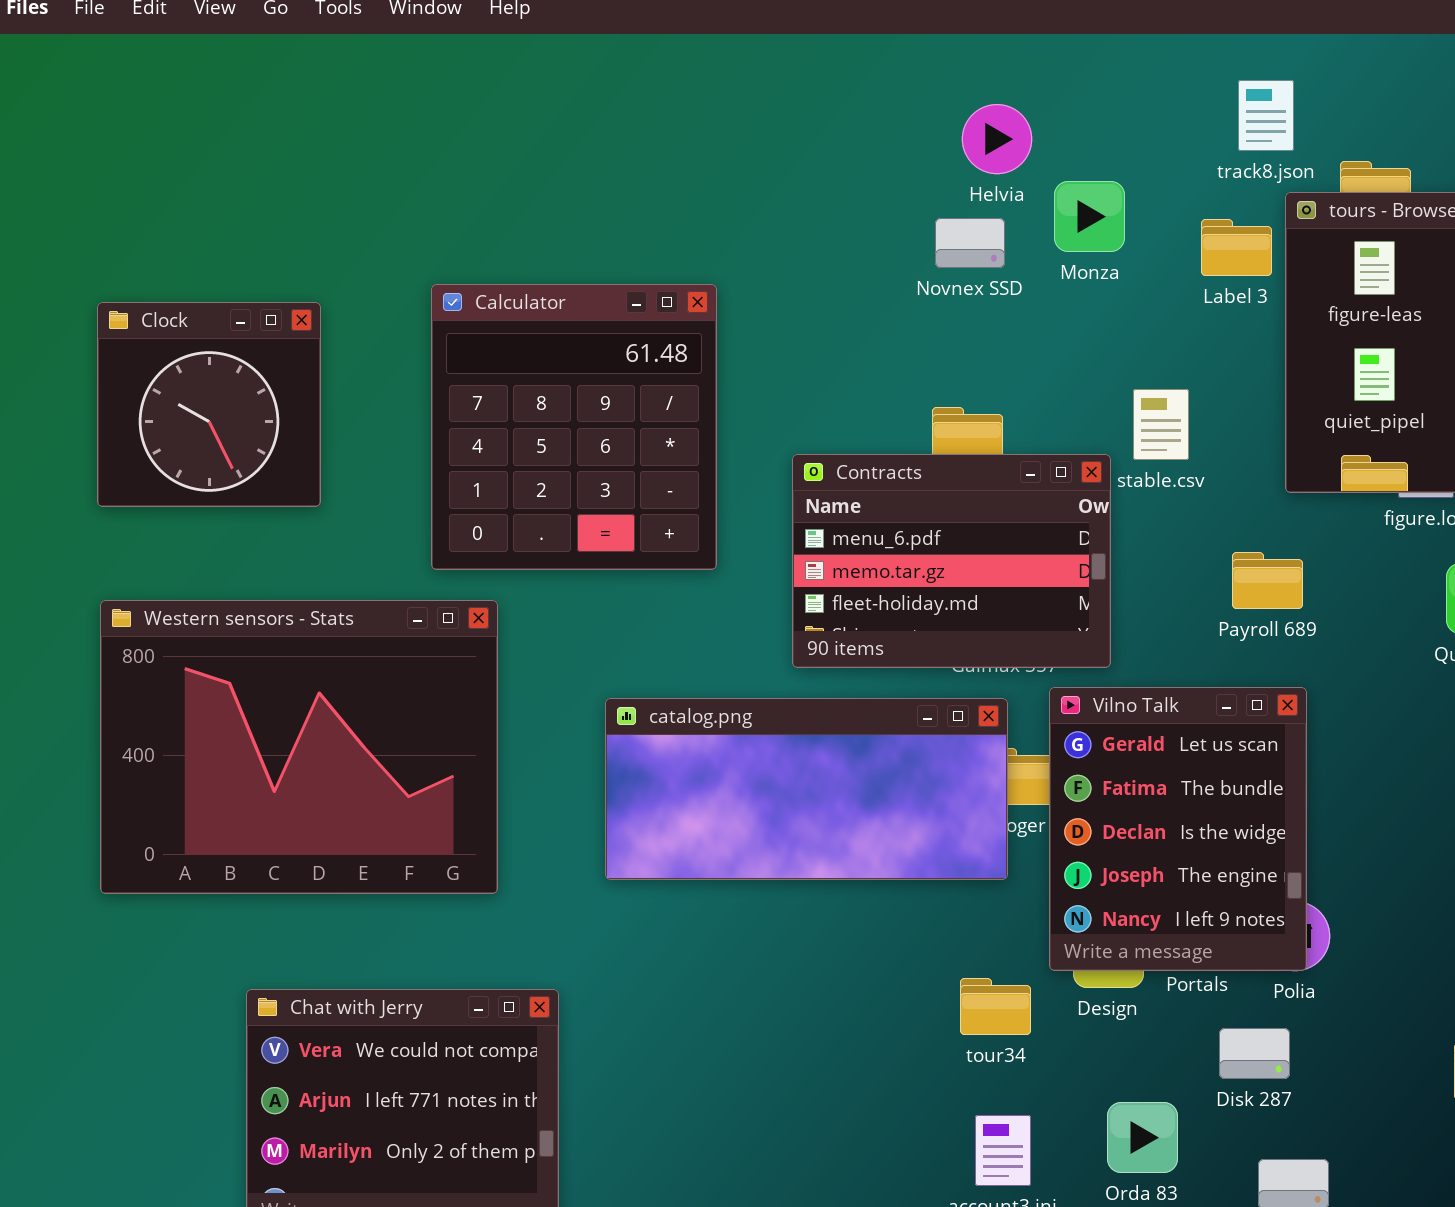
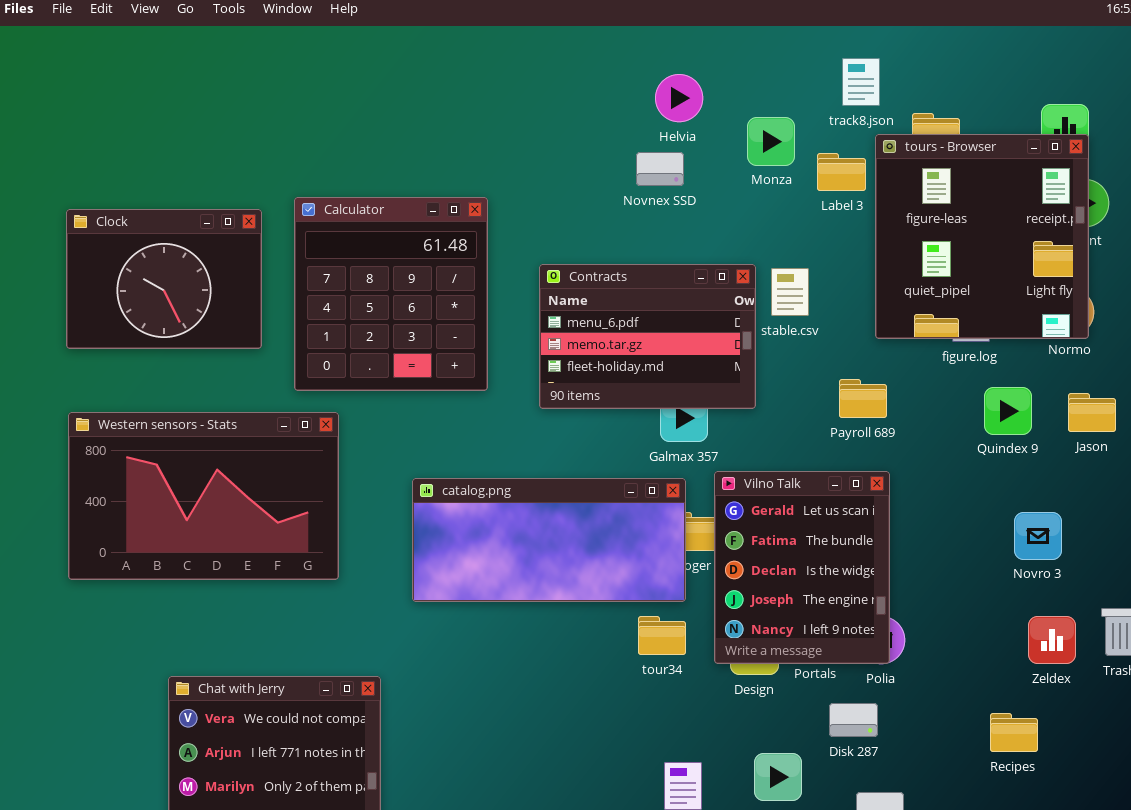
Monza: [1054,181,1125,252] -> [747,117,795,166], moved
Clock: [97,302,321,507] -> [66,209,262,349], resized
Contracts: [792,454,1111,668] -> [539,264,756,409], moved
Western sensors - Stats: [100,600,498,894] -> [68,412,339,580], resized
tour34: [960,978,1031,1035] -> [638,616,686,655], moved

